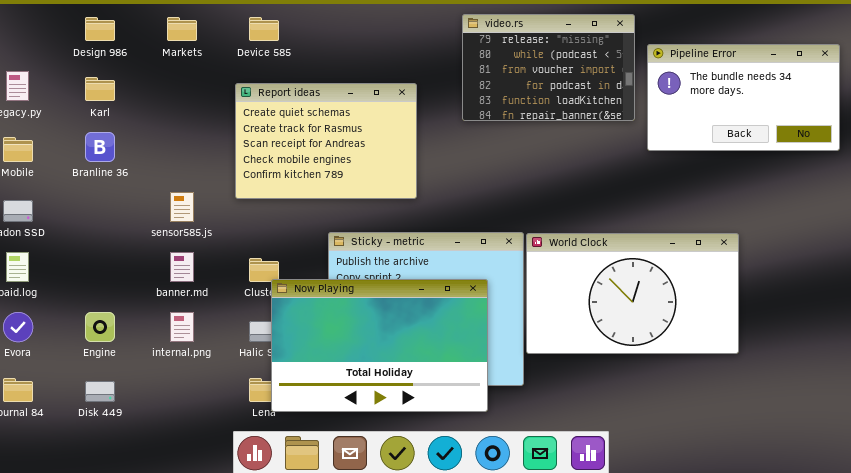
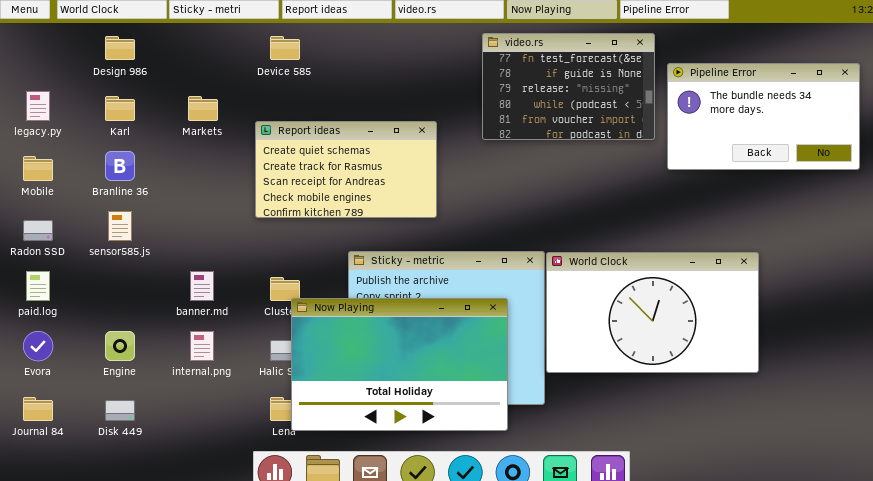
video.rs: [462,14,635,121] -> [482,33,655,140], scrolled up 2 rows
Markets: [167,17,197,41] -> [188,96,218,121], moved
Report ideas: [235,83,417,199] -> [255,121,437,218], resized
sensor585.js: [170,192,194,222] -> [108,211,132,241], moved

